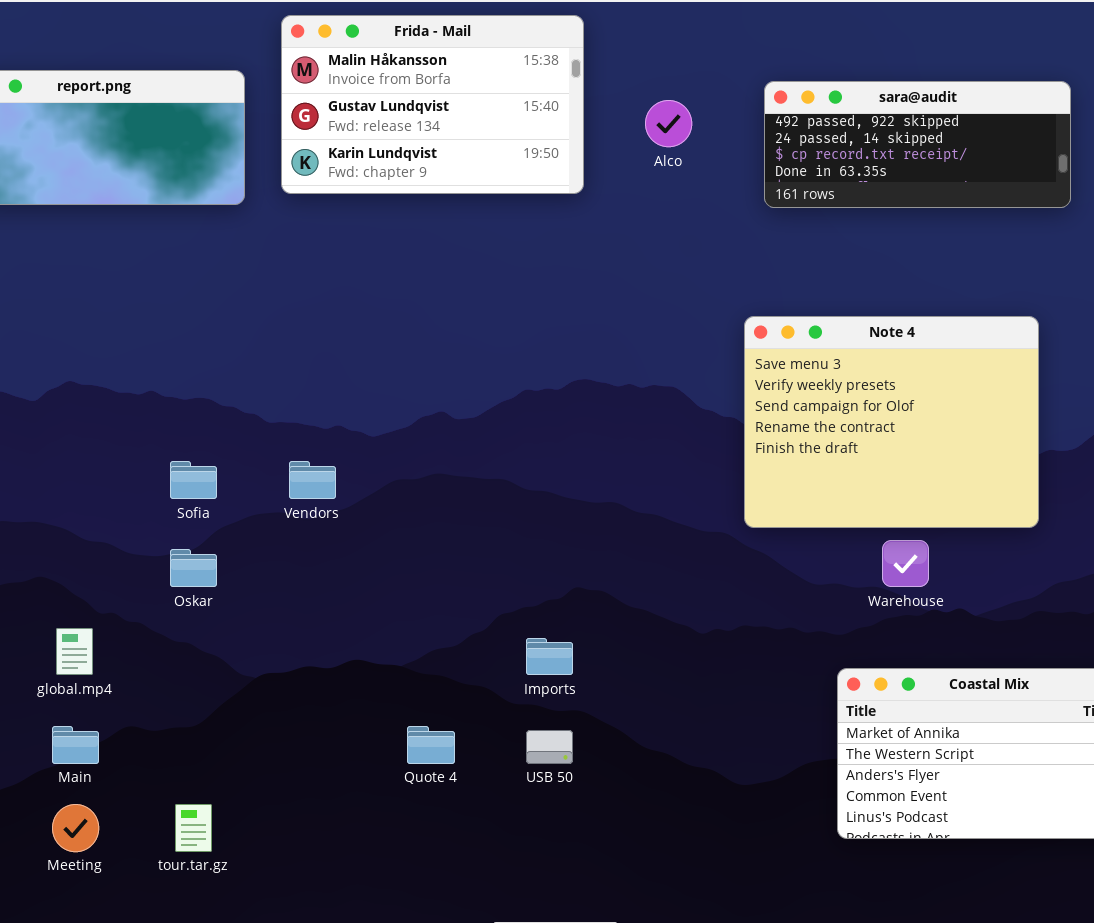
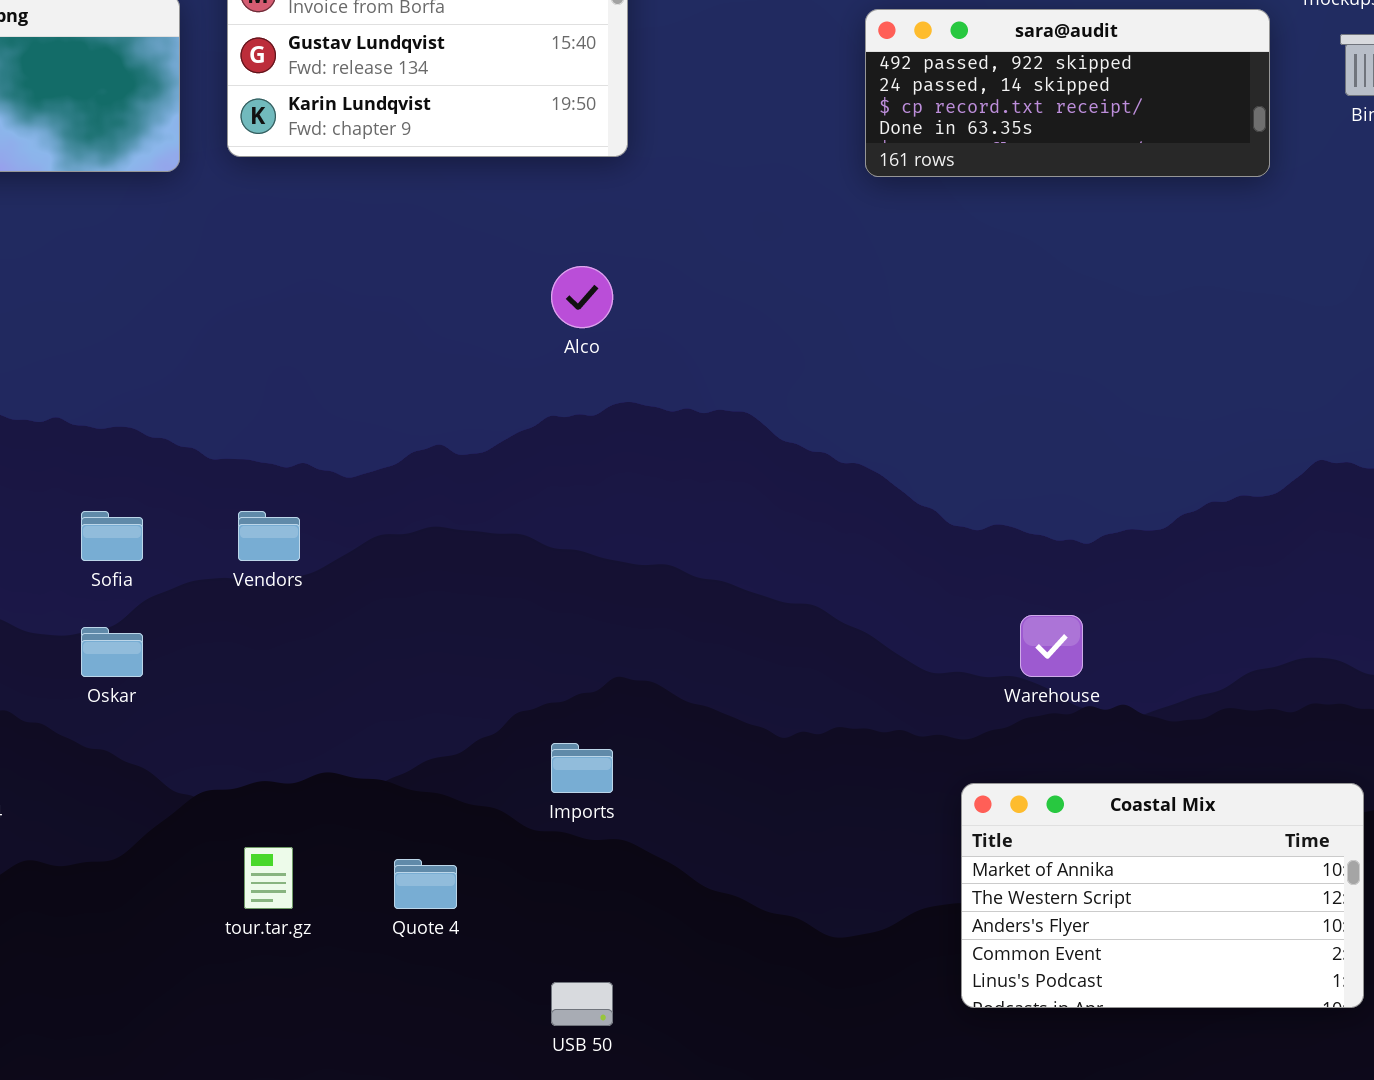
Alco: [645,100,692,147] -> [551,266,613,328], moved
Note 4: [744,316,1039,528] -> none, closed
USB 50: [526,730,573,764] -> [551,982,613,1026], moved
tour.tar.gz: [175,804,212,852] -> [244,847,293,909], moved

